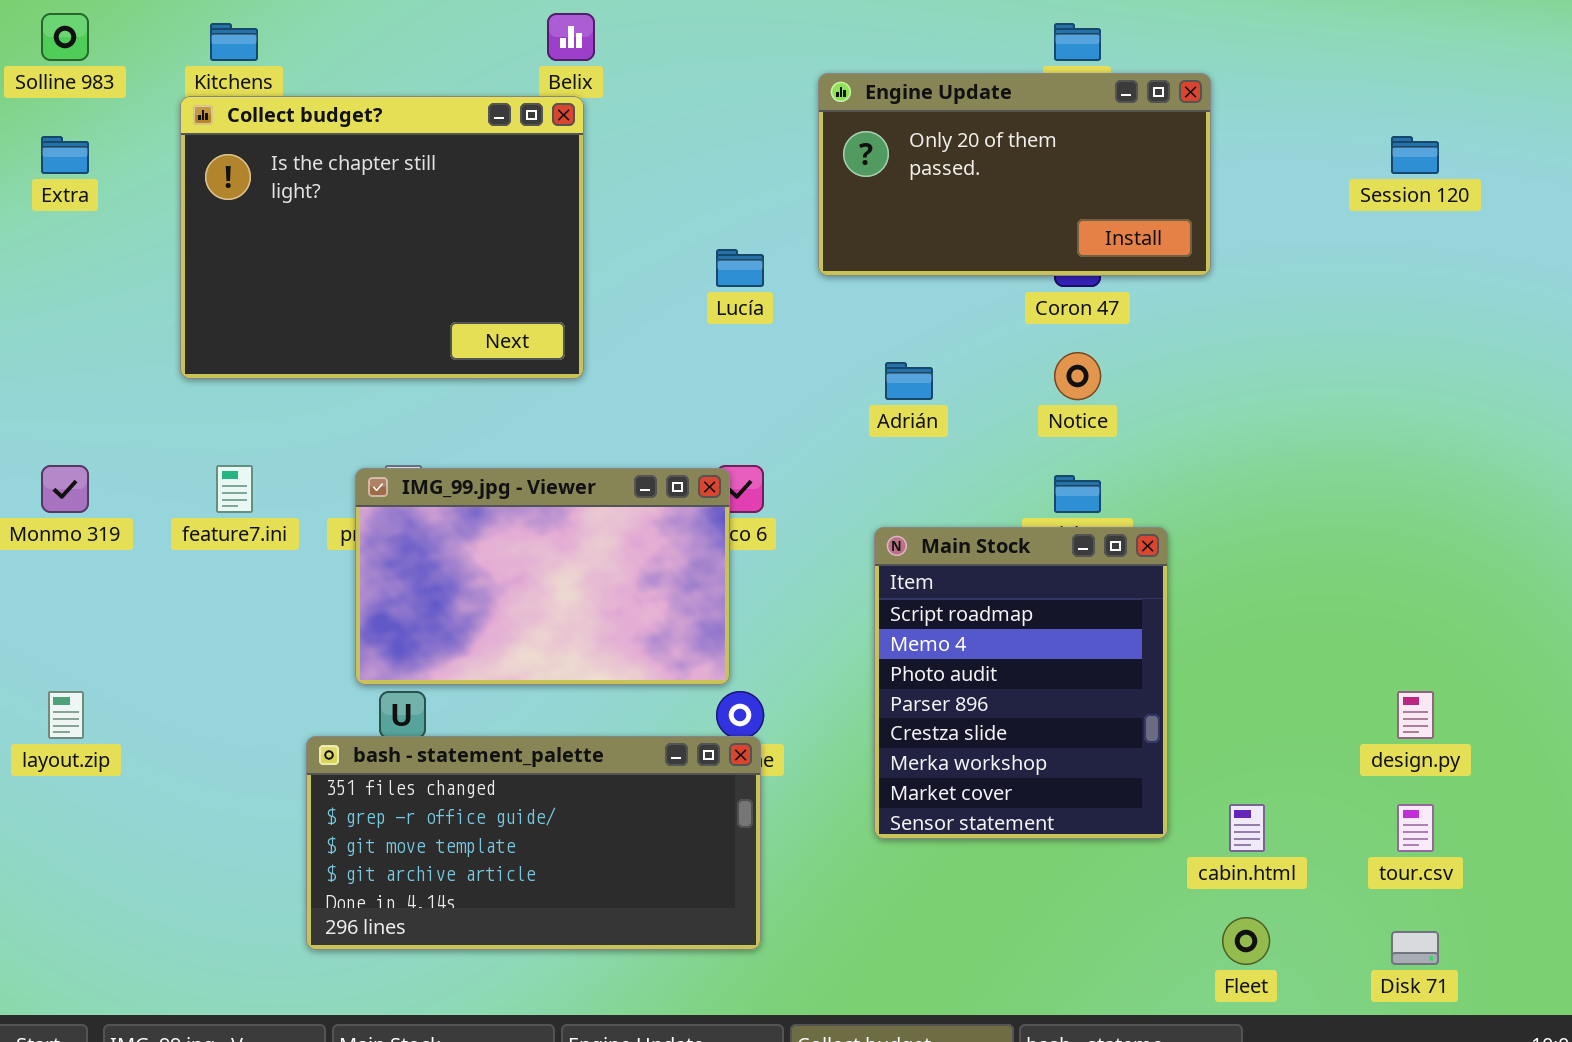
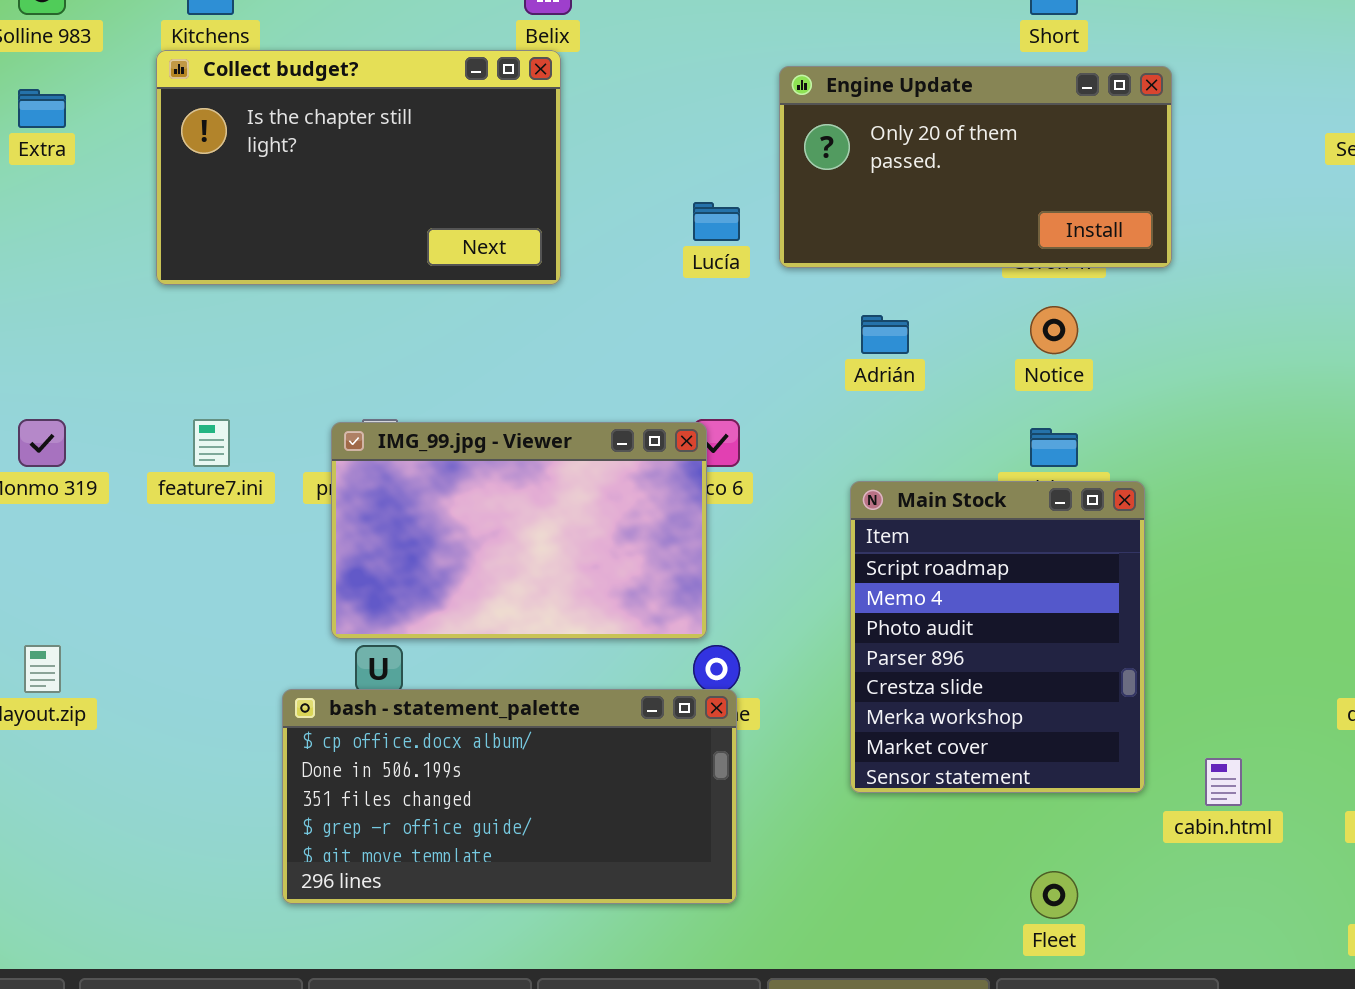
Engine Update: [818,73,1211,276] -> [779,66,1172,268], moved
Collect budget?: [180,96,584,379] -> [156,50,561,285], resized
bash - statement_palette: [306,736,761,950] -> [282,689,737,904], scrolled up 2 rows
Fleet: [1222,917,1270,965] -> [1030,871,1078,919], moved

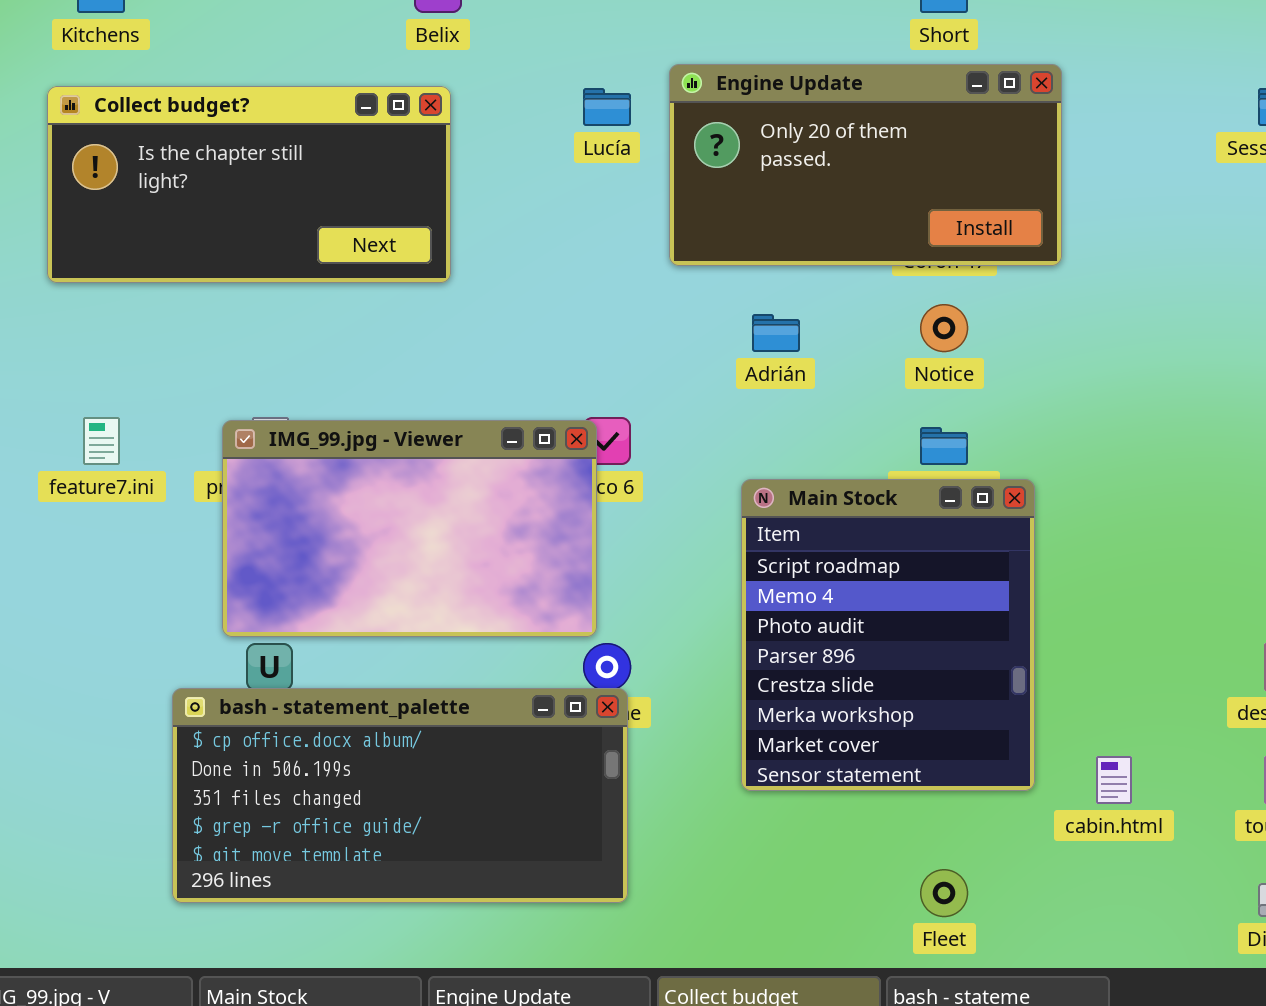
Collect budget?: [156,50,561,285] -> [47,86,451,283], resized
Lucía: [693,202,740,241] -> [583,88,631,126], moved

